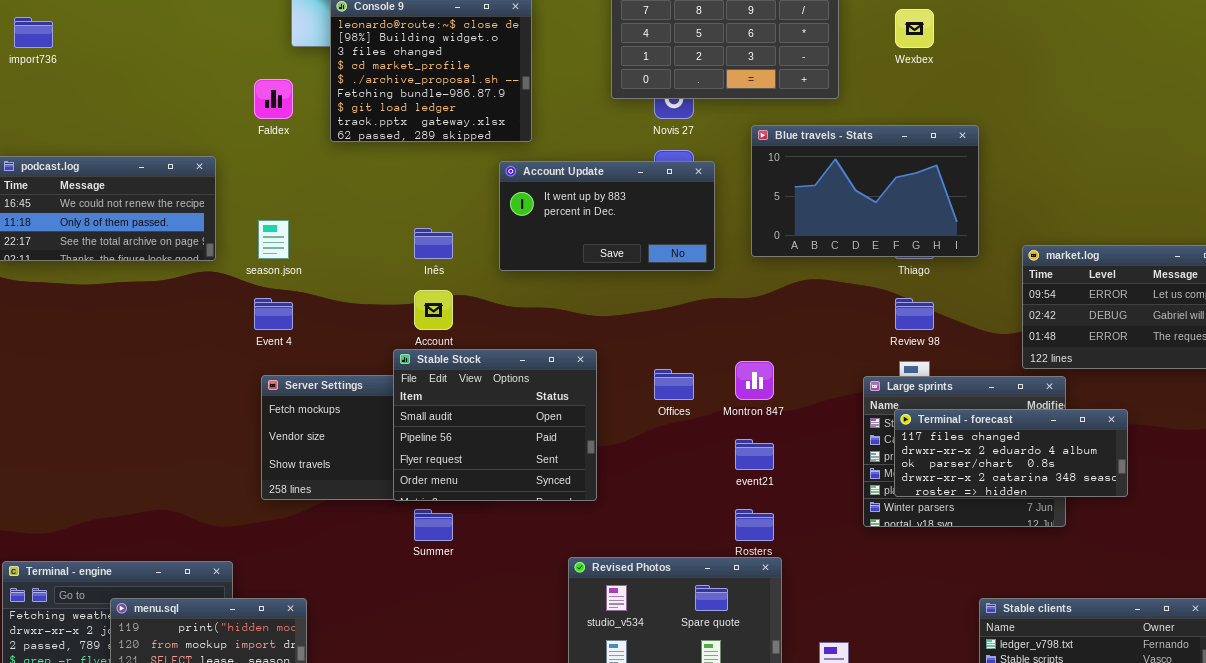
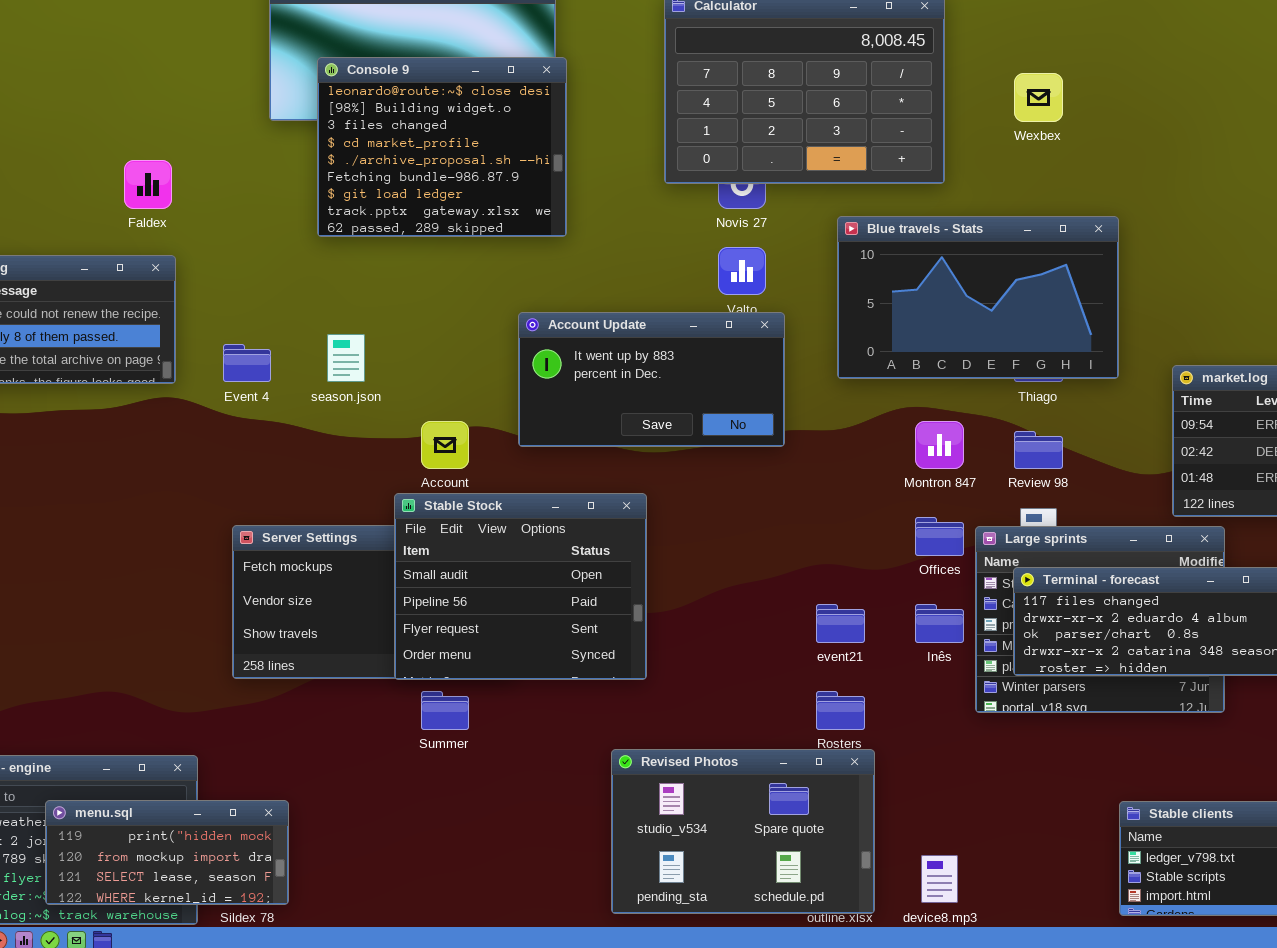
Faldex: [254,79,293,119] -> [124,160,172,209], moved
Account Update: [499,161,715,271] -> [518,312,785,447], moved
season.json: [258,220,289,259] -> [327,334,365,382], moved
Inês: [414,228,453,259] -> [915,604,964,643], moved
Event 4: [254,298,293,330] -> [223,344,271,382], moved
Montron 847: [735,361,774,400] -> [915,421,964,469], moved
Offices: [654,369,694,400] -> [915,517,964,556], moved

